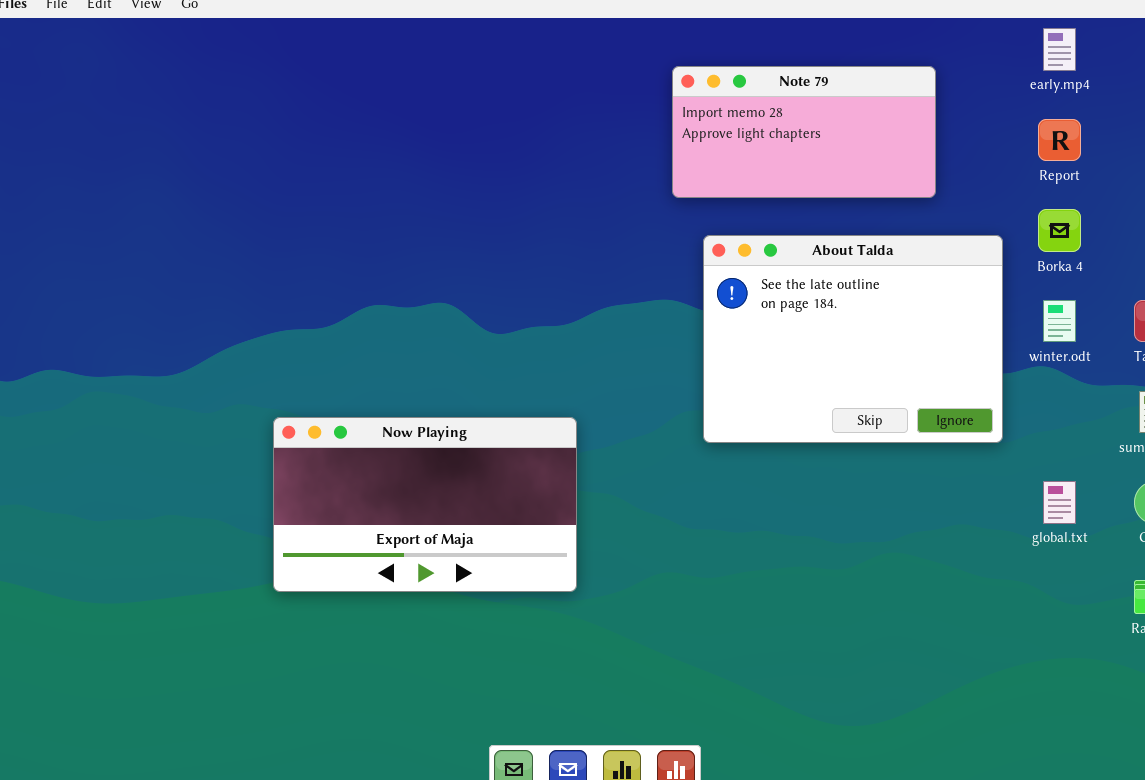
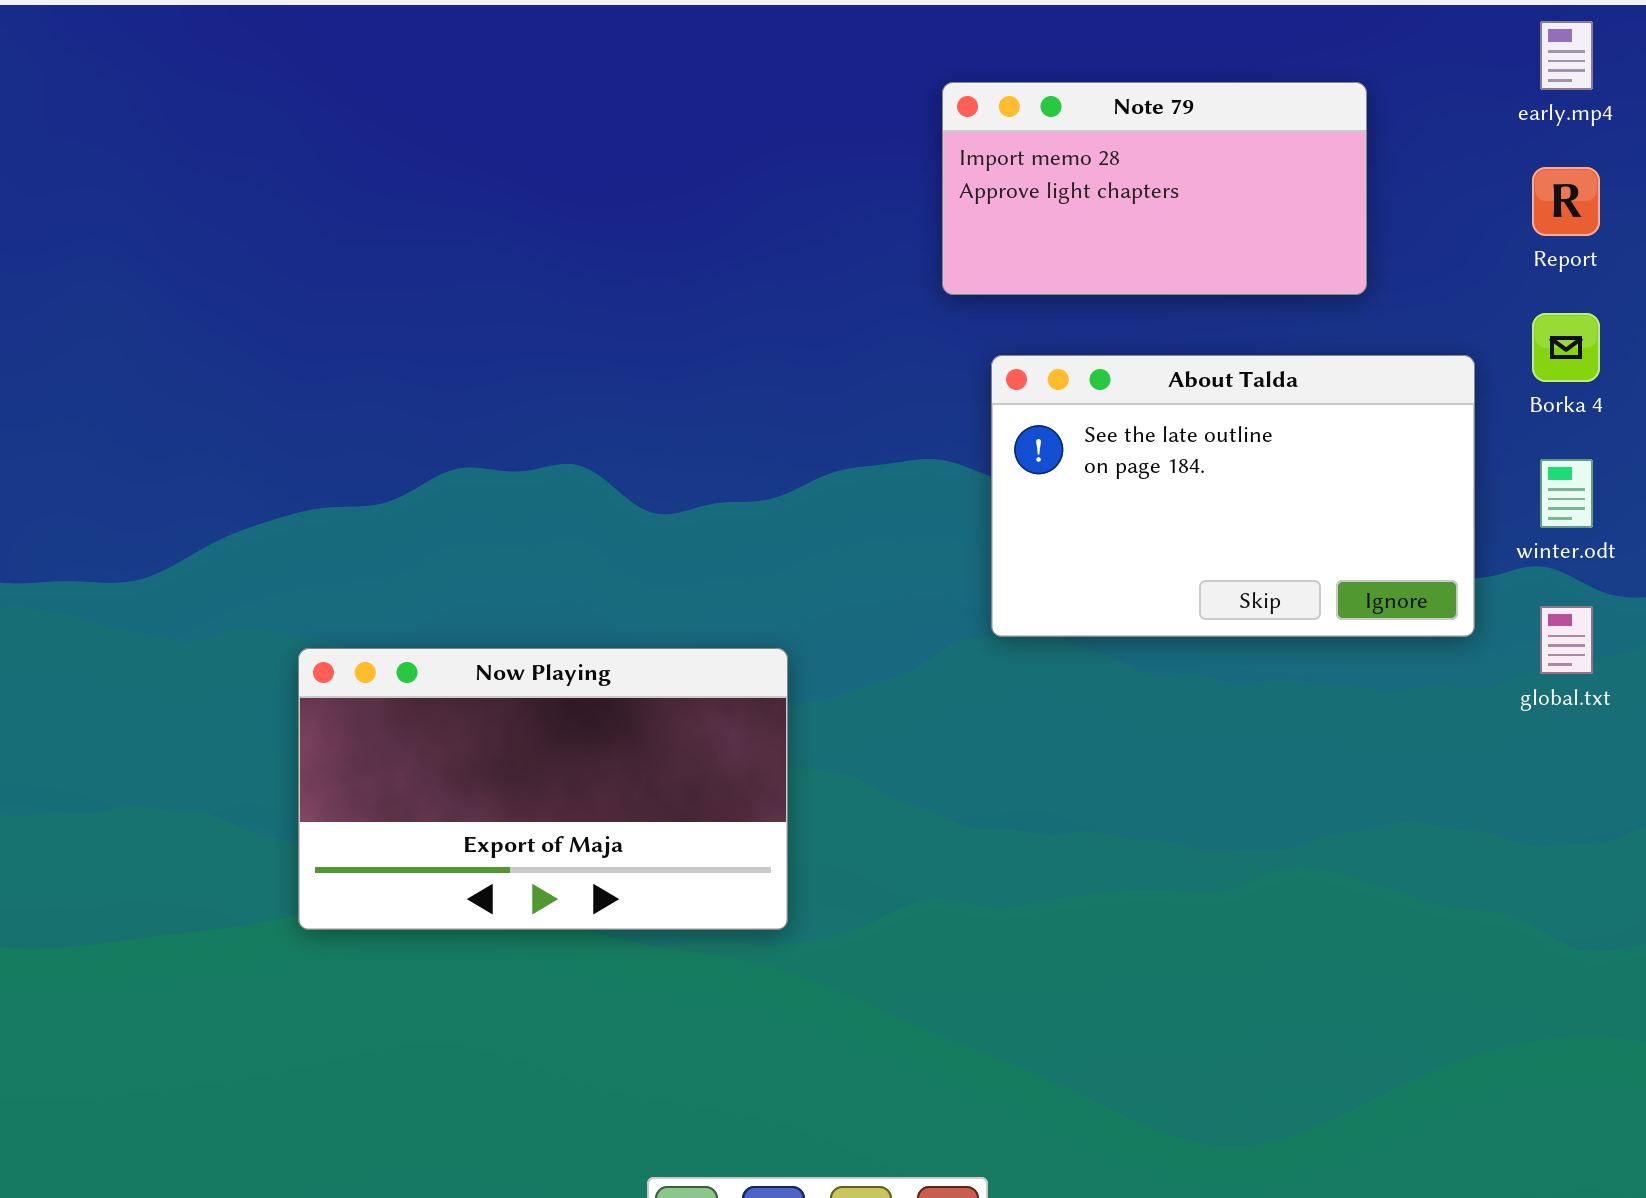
About Talda: [703,235,1003,443] -> [991,355,1475,637], resized
global.txt: [1043,481,1076,524] -> [1540,606,1593,674], moved

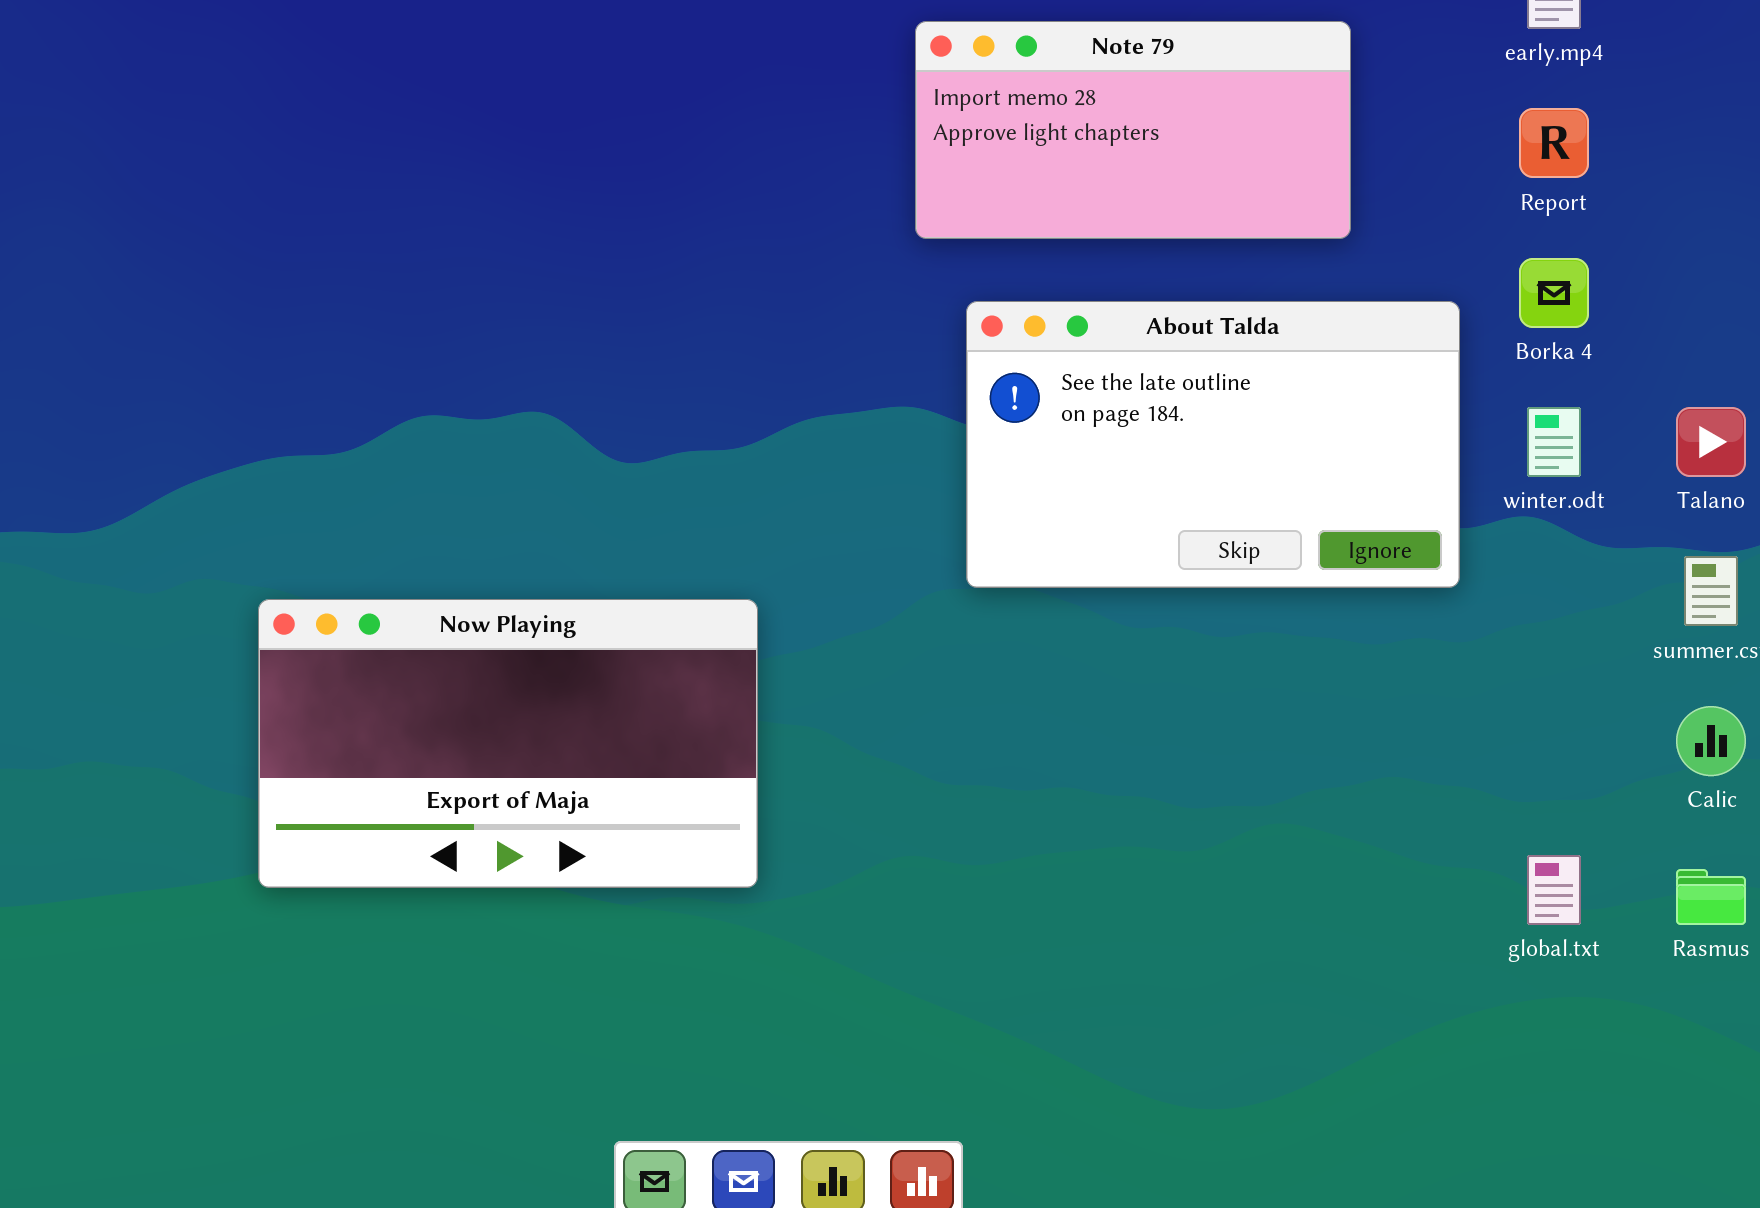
global.txt: [1540,606,1593,674] -> [1527,855,1581,925], moved

